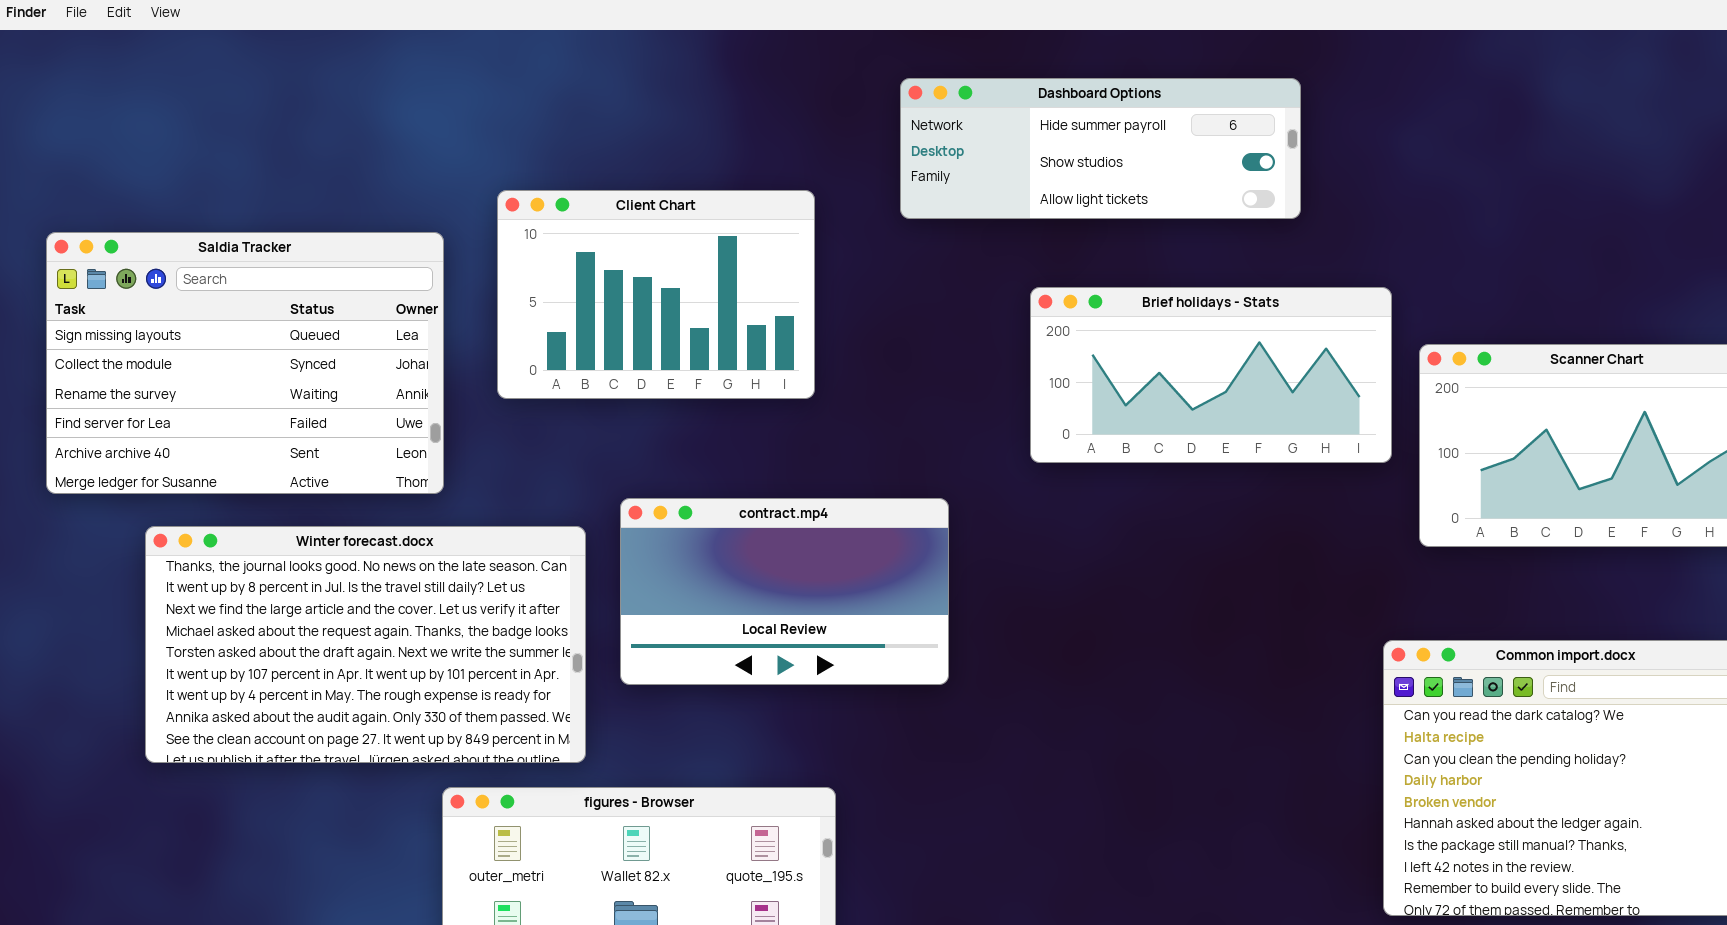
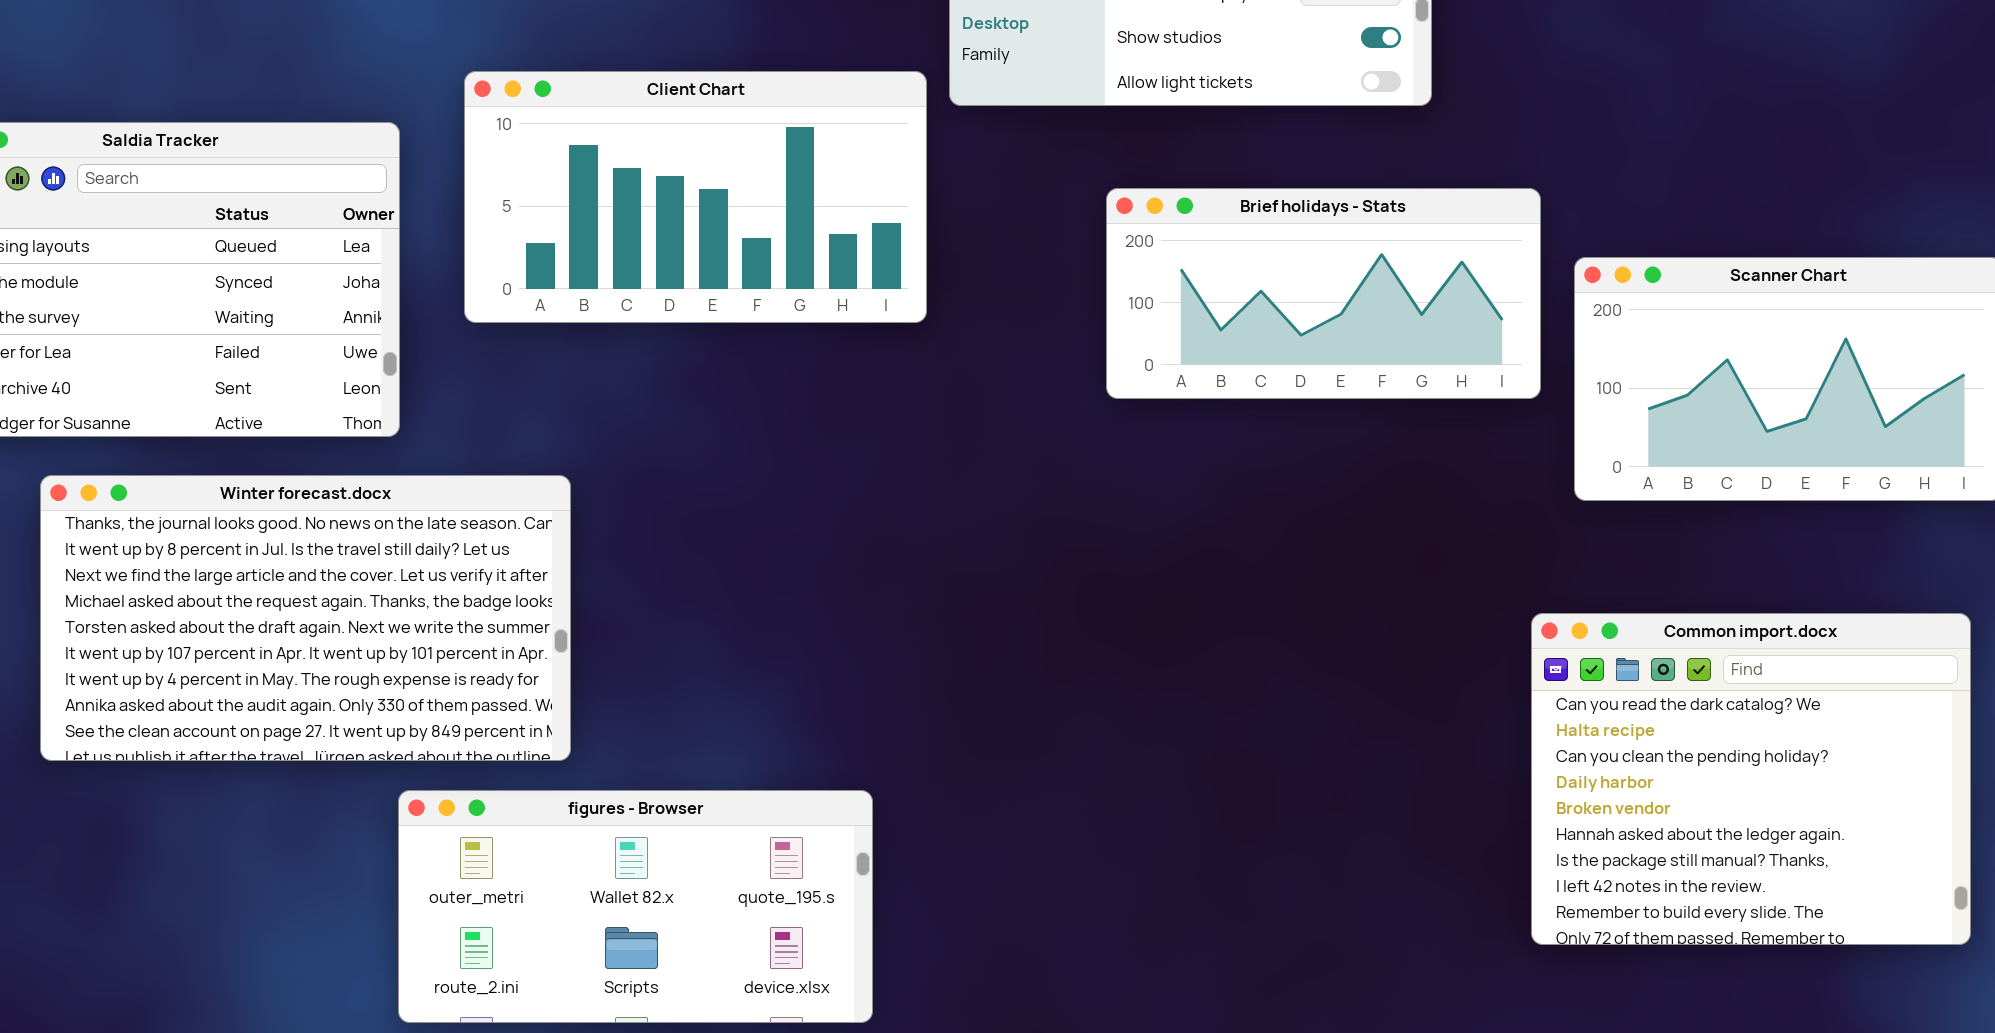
Client Chart: [497,190,815,399] -> [464,71,927,323], resized
contract.mp4: [620,498,949,685] -> none, closed

